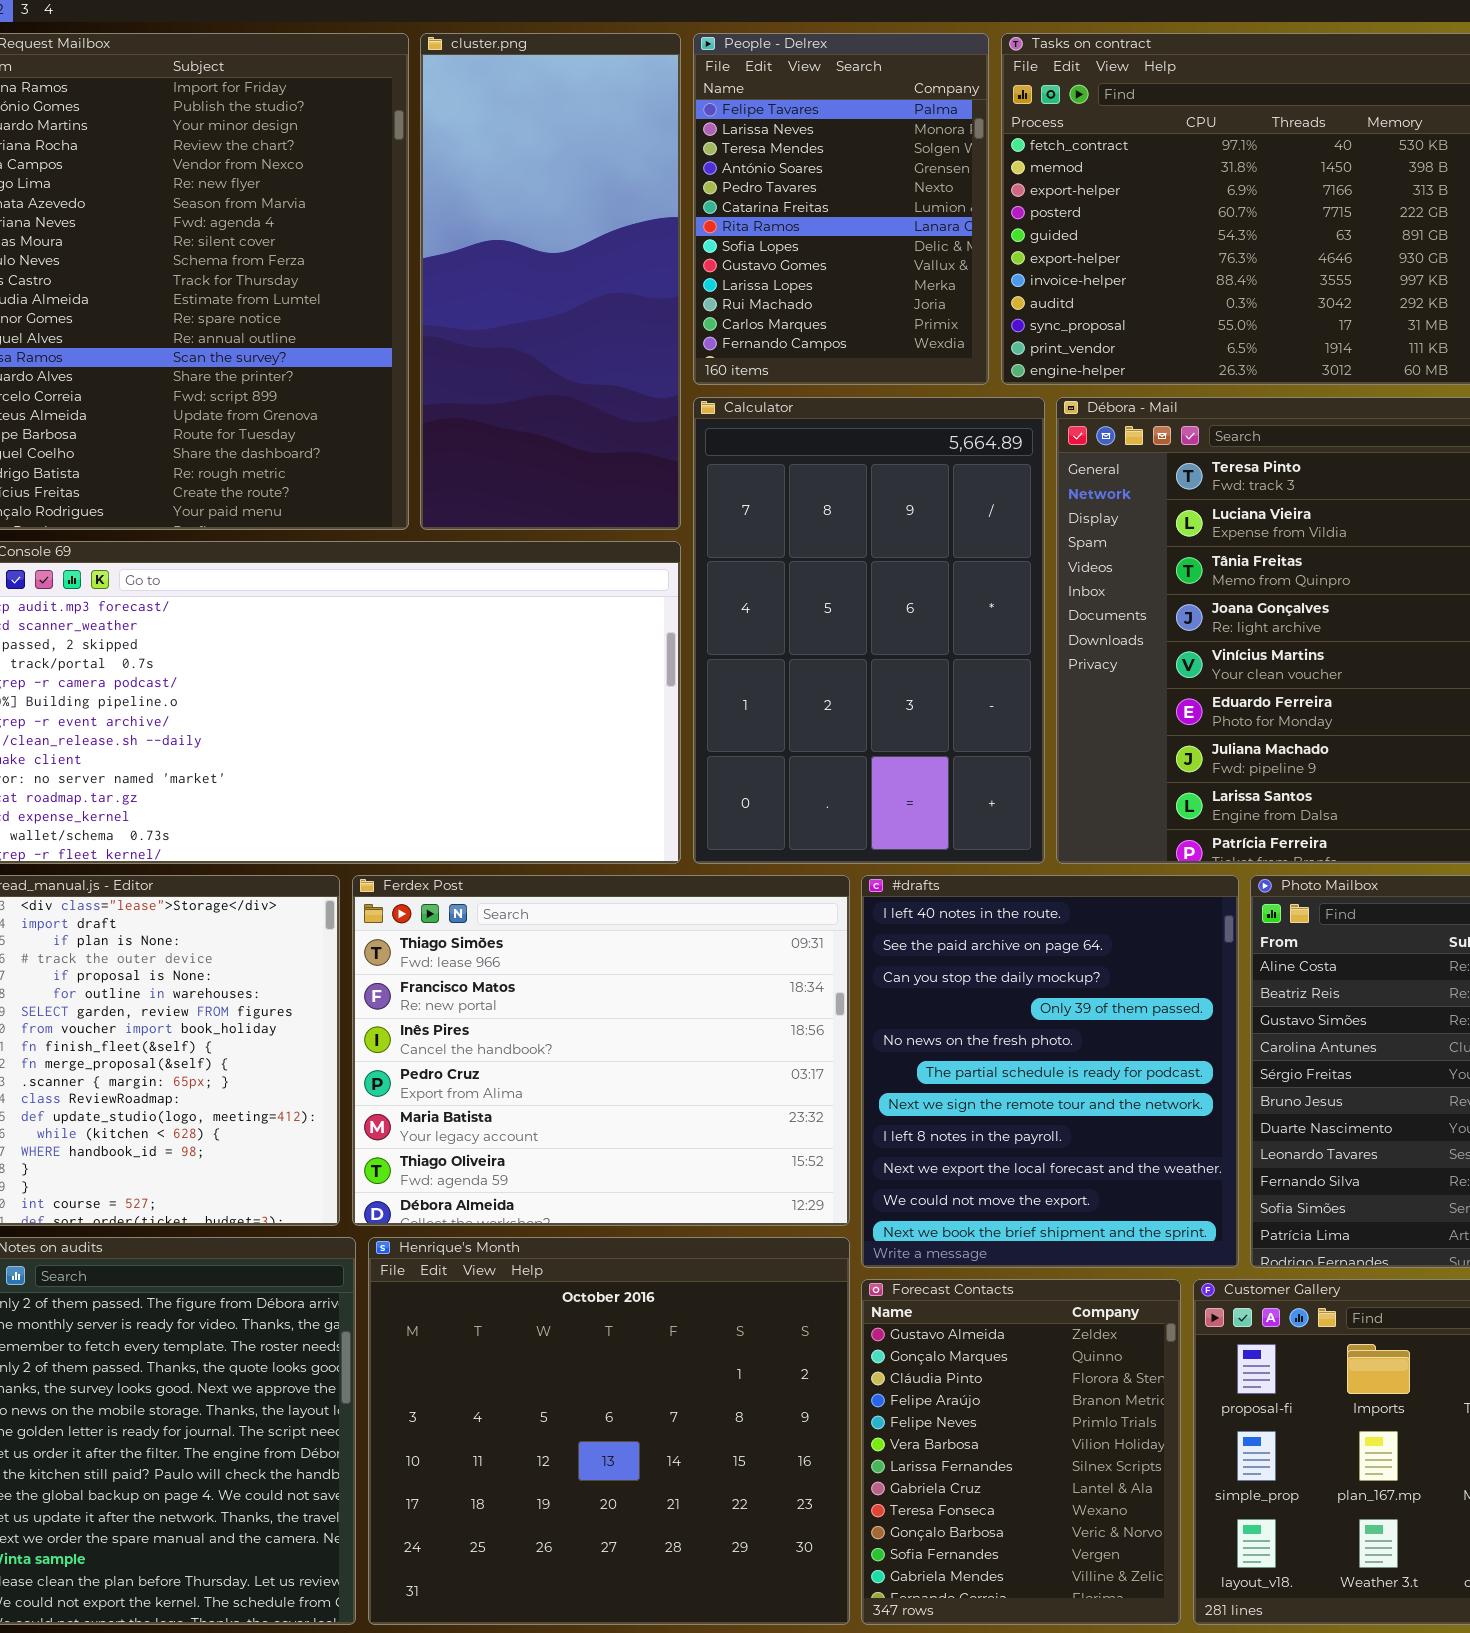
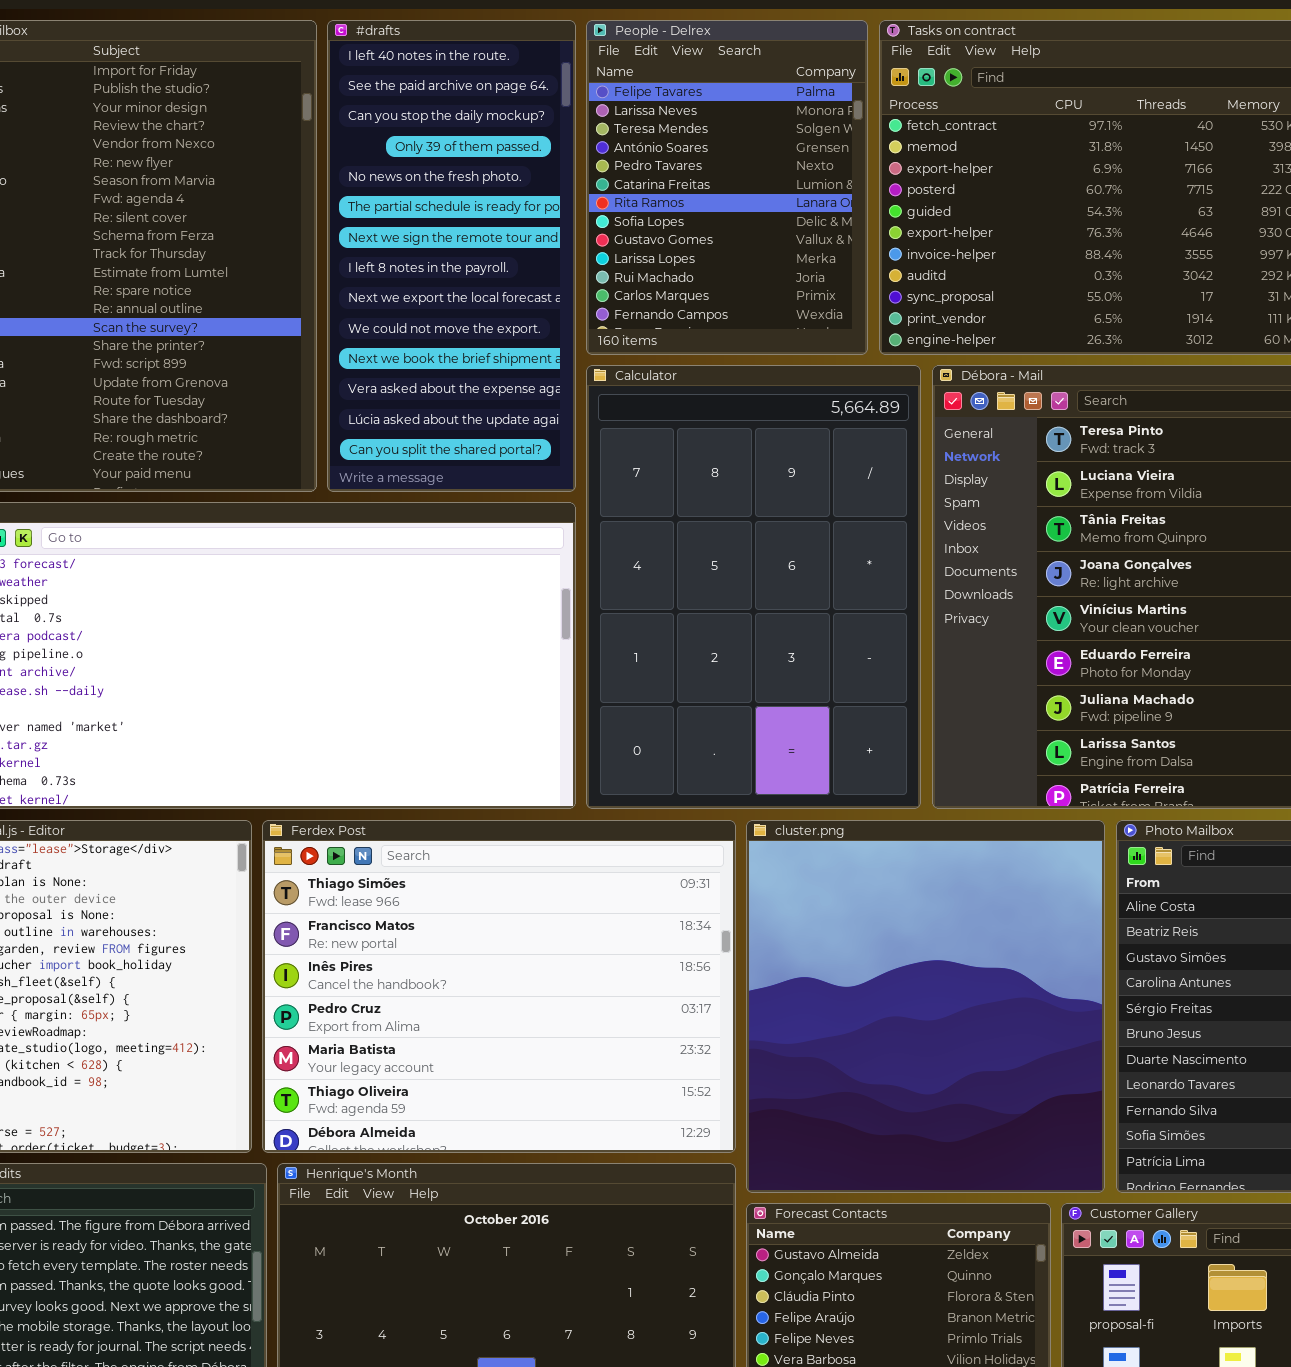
cluster.png: [420,33,681,530] -> [746,820,1105,1193], moved, resized
#drafts: [861,875,1239,1268] -> [327,20,576,492], moved, resized

